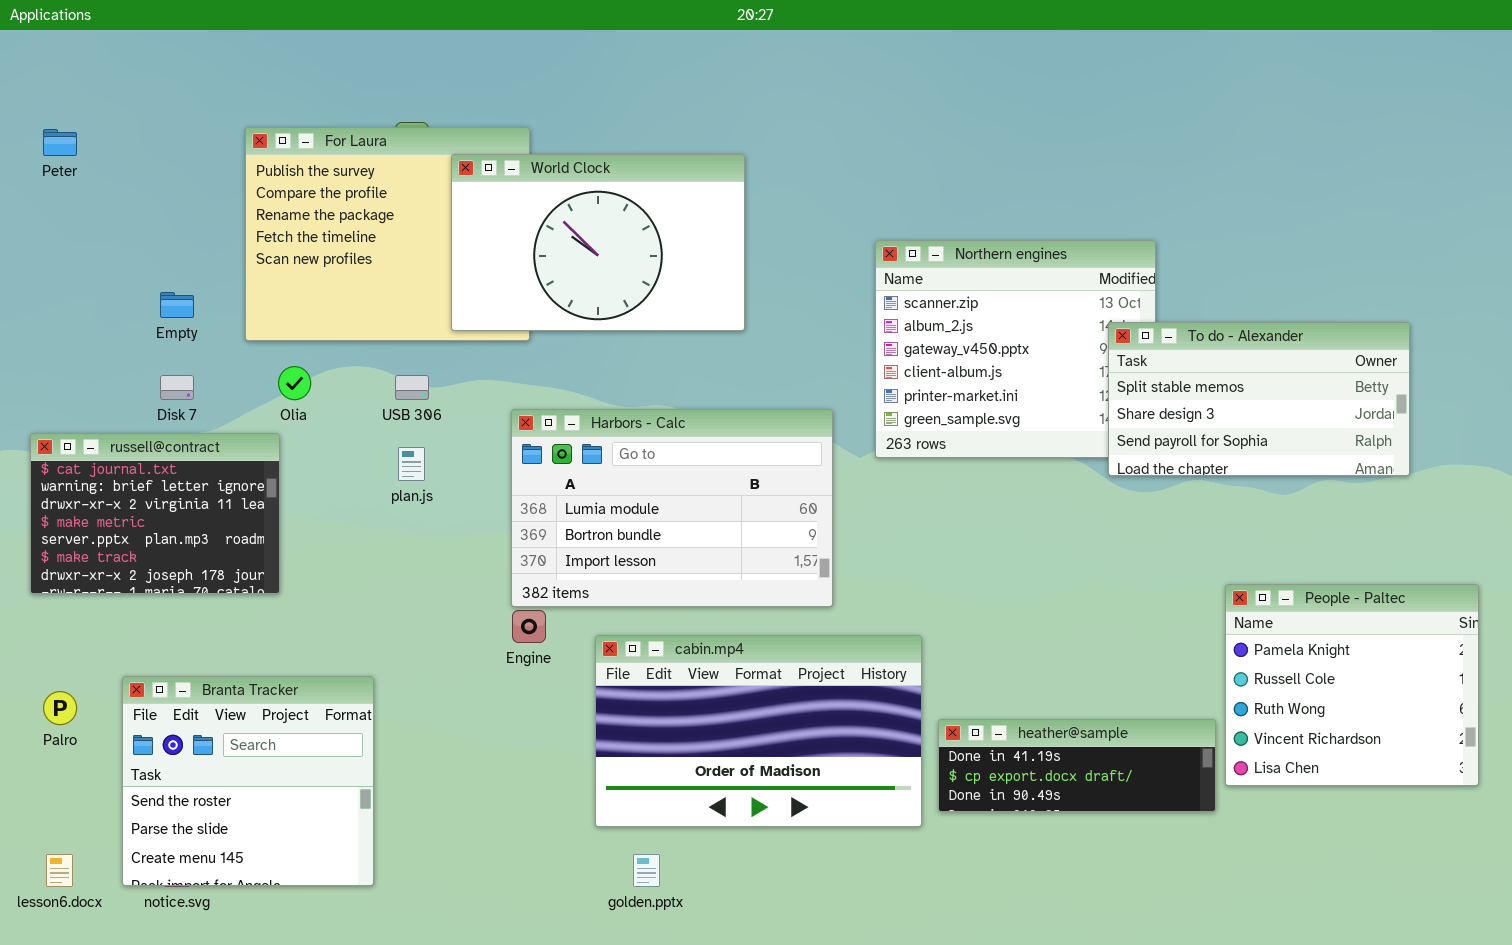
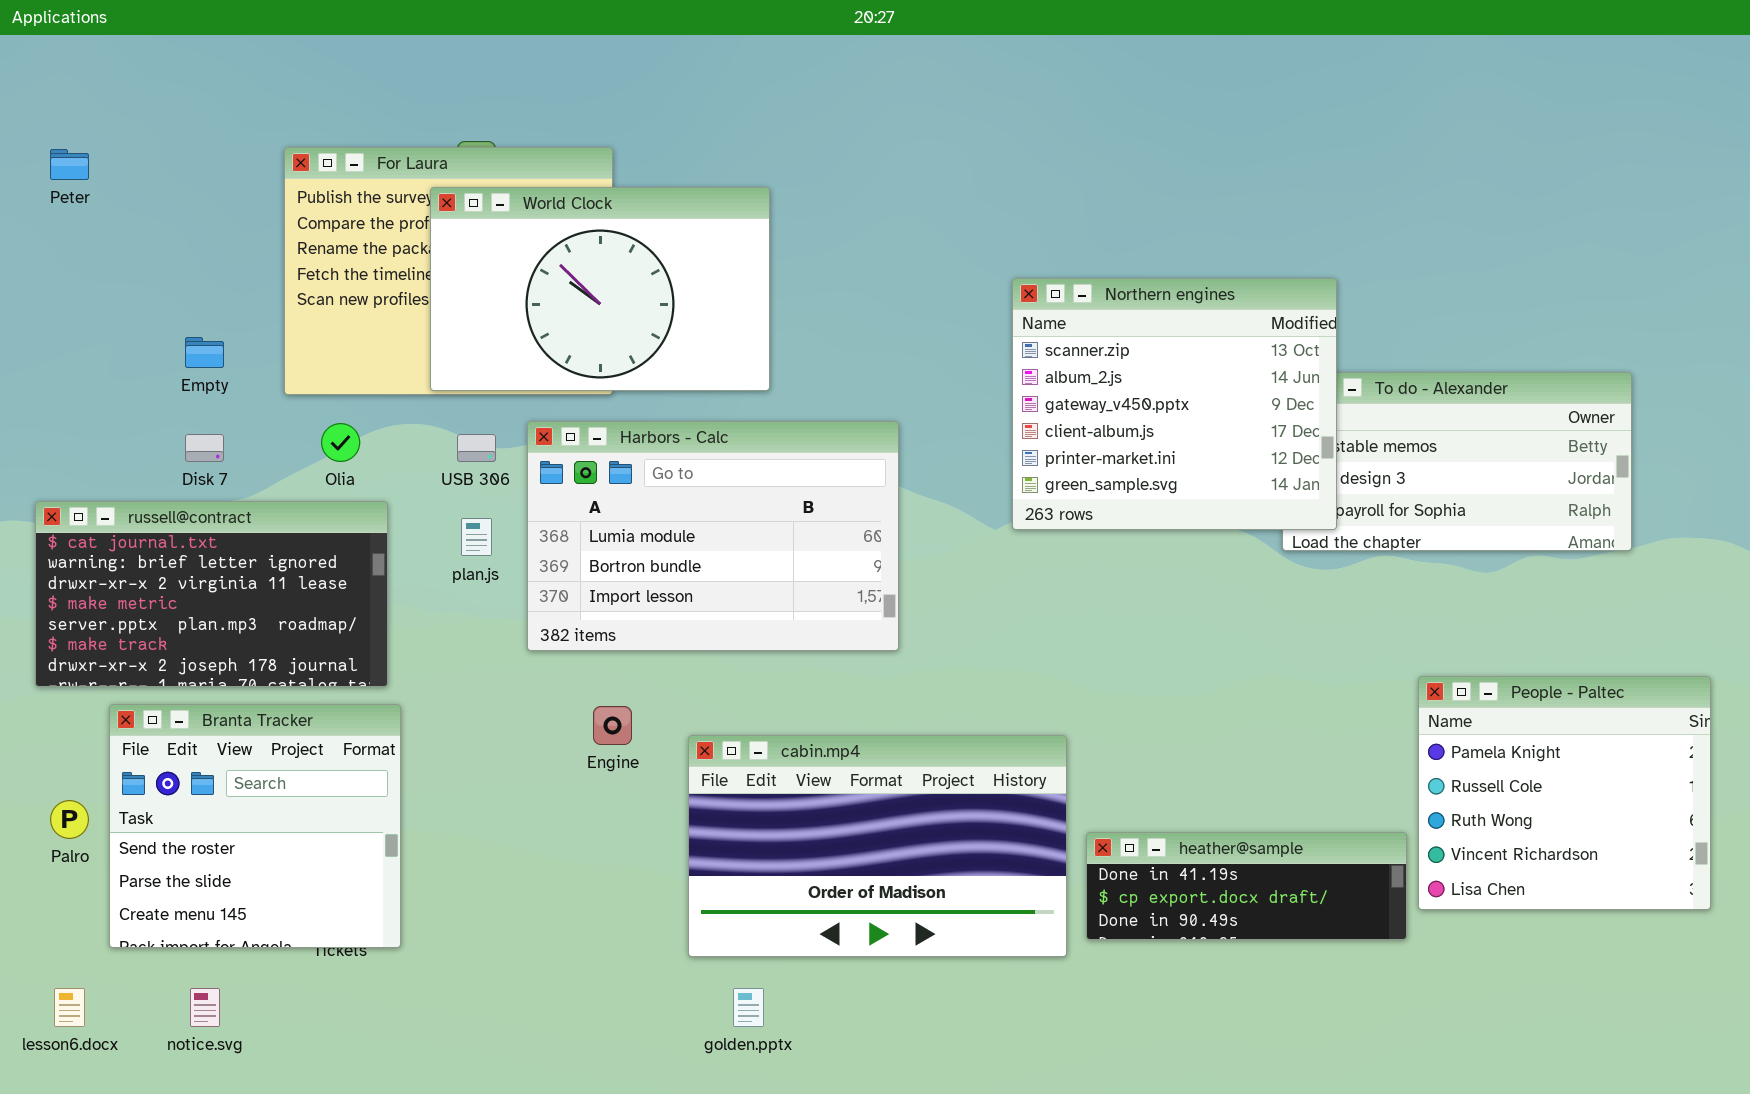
World Clock: [451,154,745,331] -> [430,187,770,391], moved
Northern engines: [875,240,1156,458] -> [1012,278,1337,530], raised
Harbors - Calc: [511,409,833,607] -> [527,421,899,651], moved
russell@contract: [30,433,280,594] -> [35,501,388,687], resized
Branta Tracker: [122,676,374,886] -> [109,704,401,948], moved

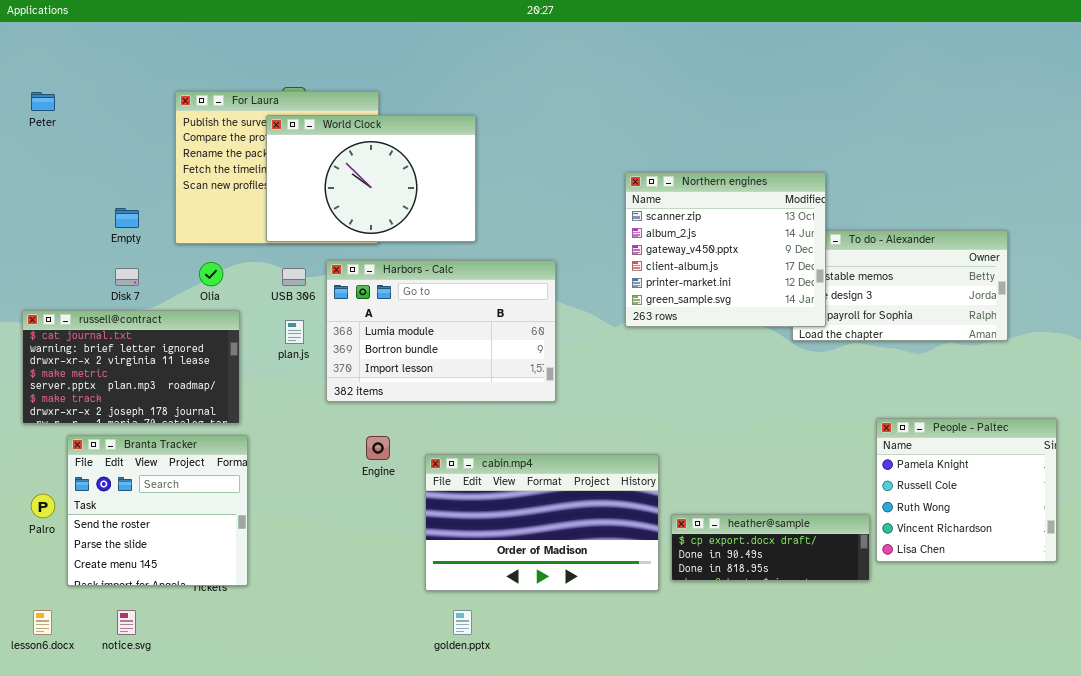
heather@sample: [1086,832,1407,940] -> [671,514,870,581], scrolled down 1 row

